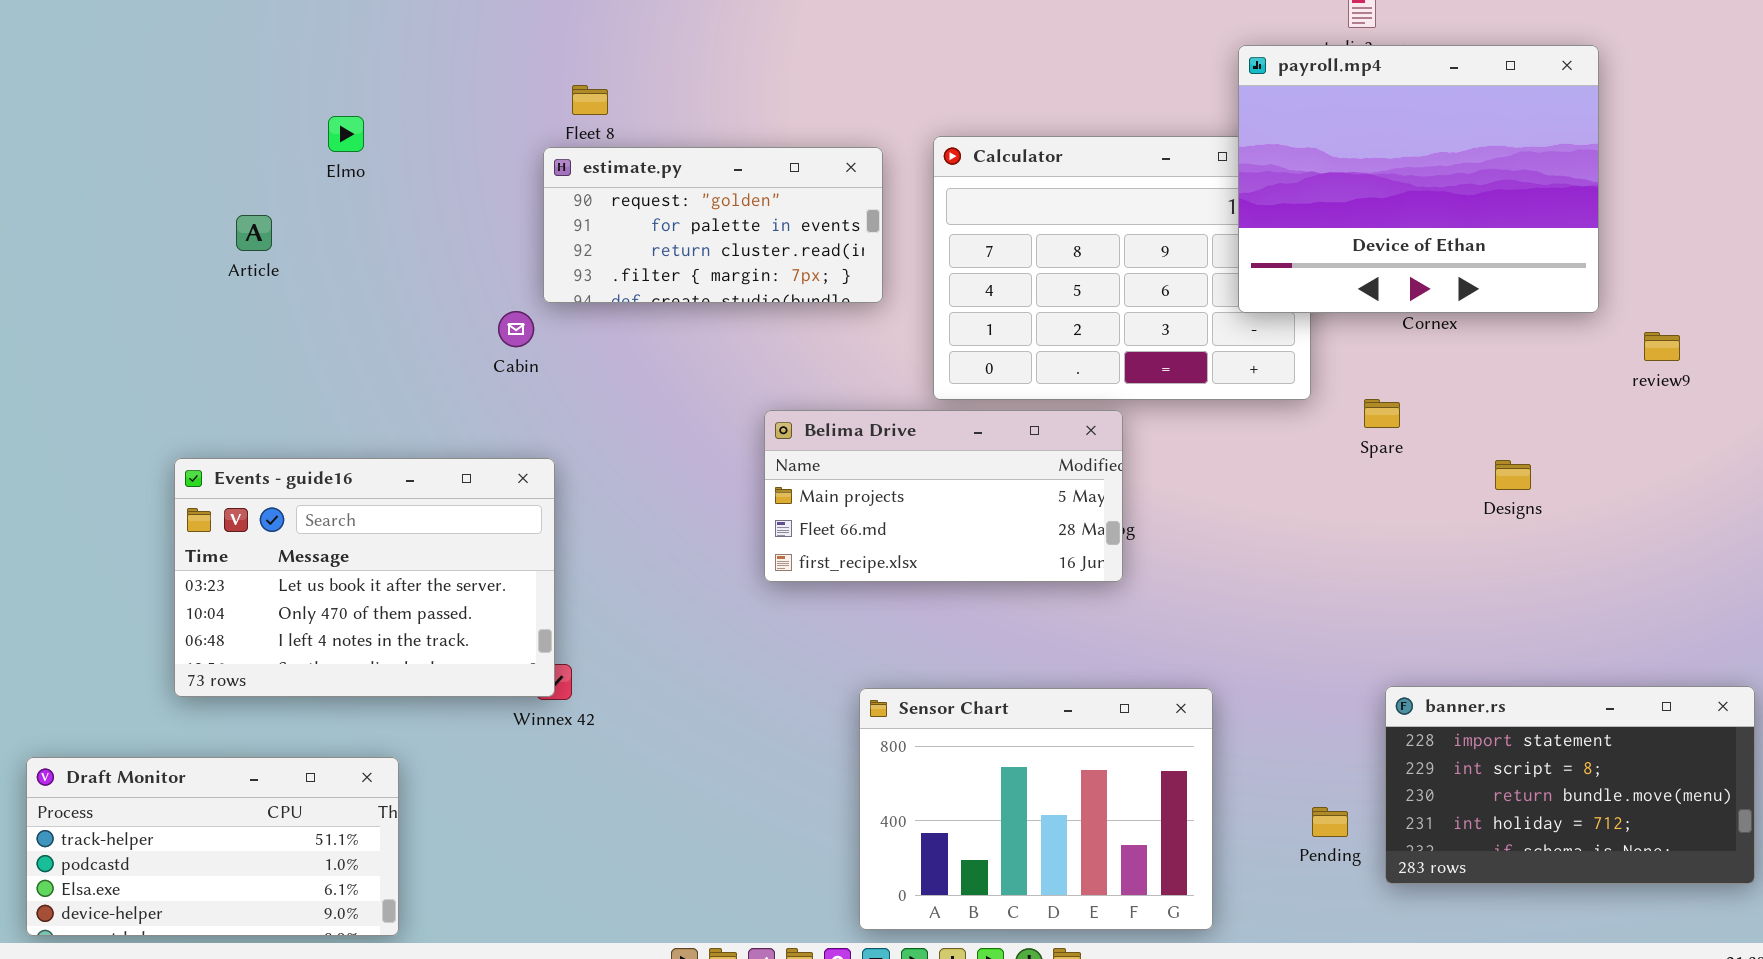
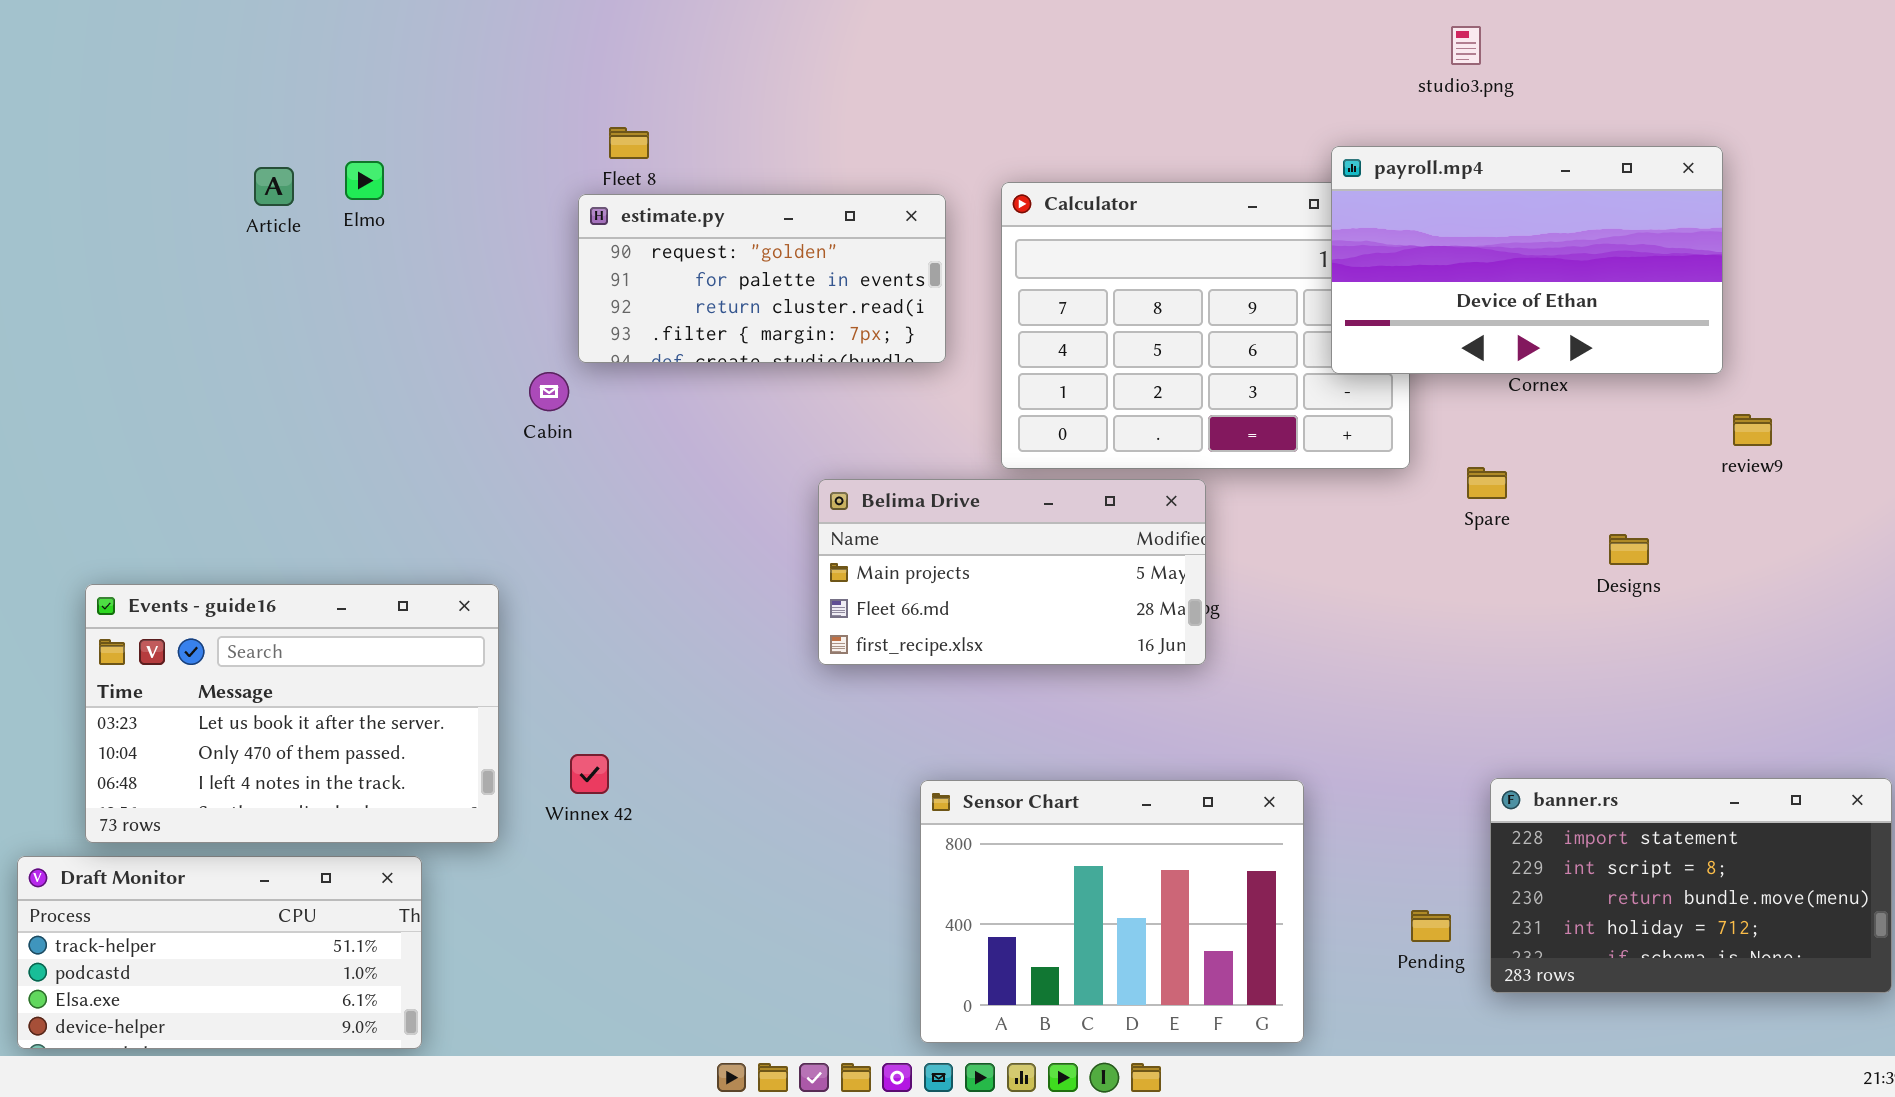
payroll.mp4: [1238,45,1599,313] -> [1331,146,1723,374], resized
Article: [236,215,272,251] -> [254,167,294,206], moved
review9: [1644,332,1680,361] -> [1733,414,1772,446], moved
Events - guide16: [174,458,555,697] -> [85,584,499,843], moved

